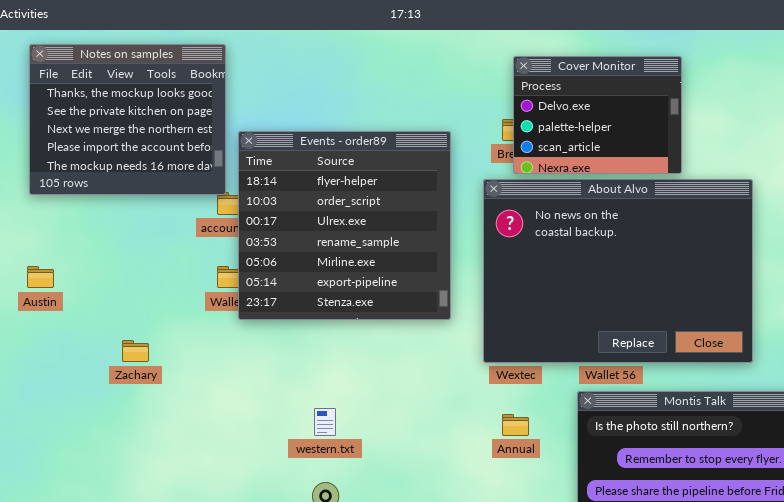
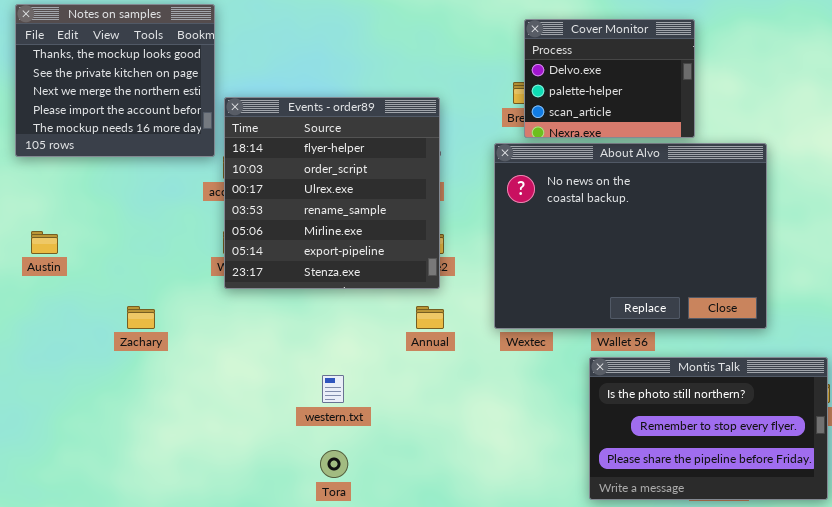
Notes on samples: [29,44,226,195] -> [15,4,215,157], moved
Events - order89: [238,131,451,320] -> [224,97,440,289], moved
Annual: [502,414,529,436] -> [416,306,444,329], moved

